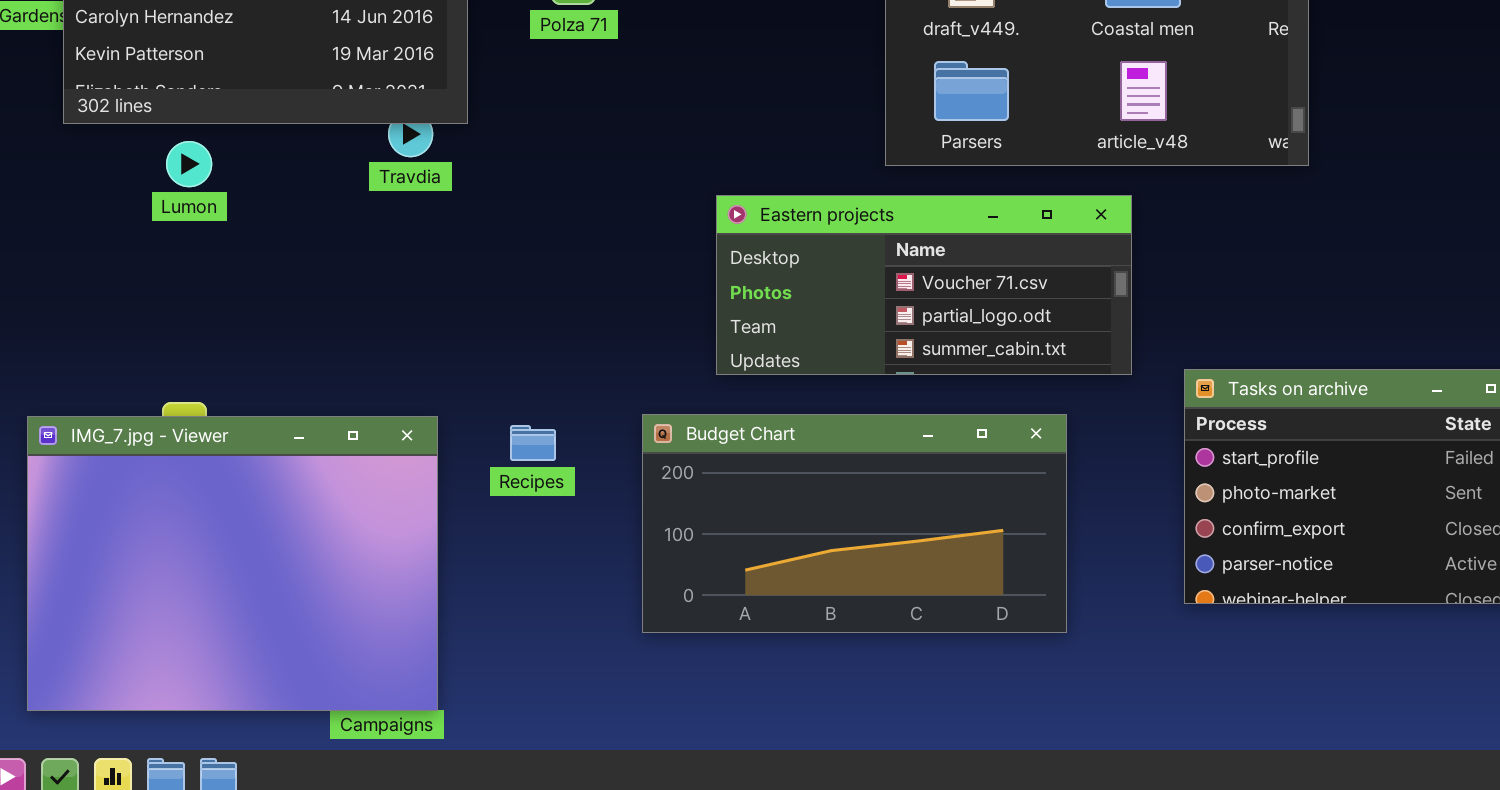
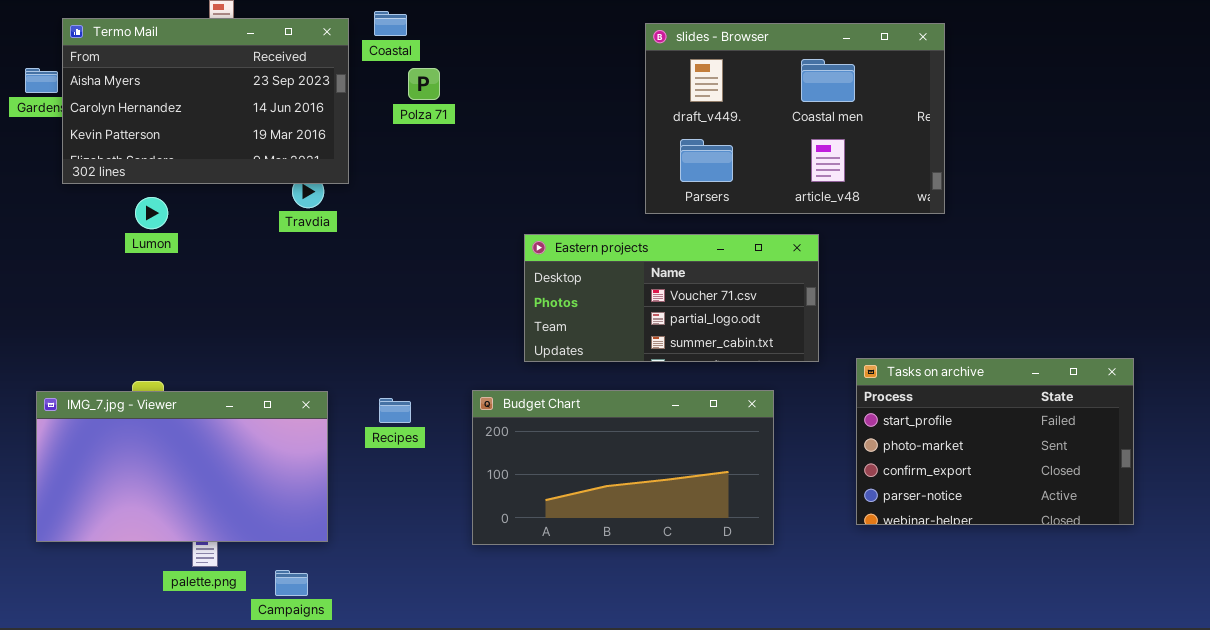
IMG_7.jpg - Viewer: [27,416,438,711] -> [36,391,328,542], resized

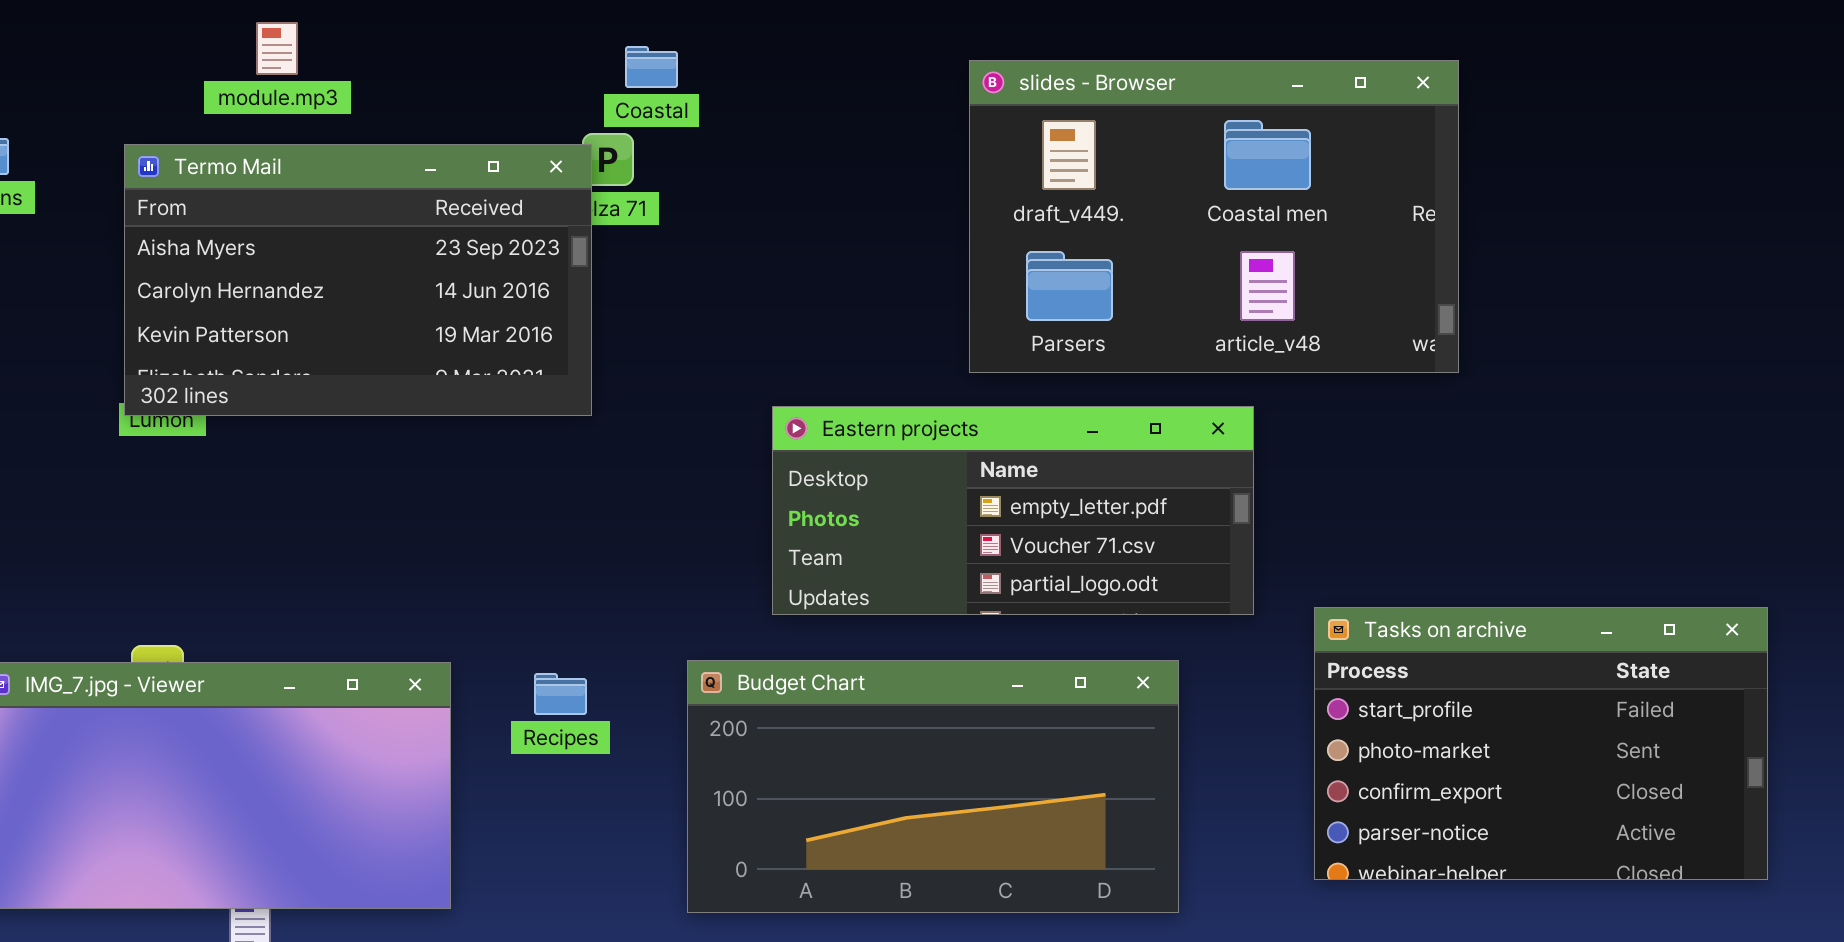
Coastal: [374,11,407,36] -> [625,46,678,88], moved
Termo Mail: [62,18,349,184] -> [124,144,592,416], moved
Eastern projects: [524,234,819,362] -> [772,406,1254,615], scrolled up 1 row

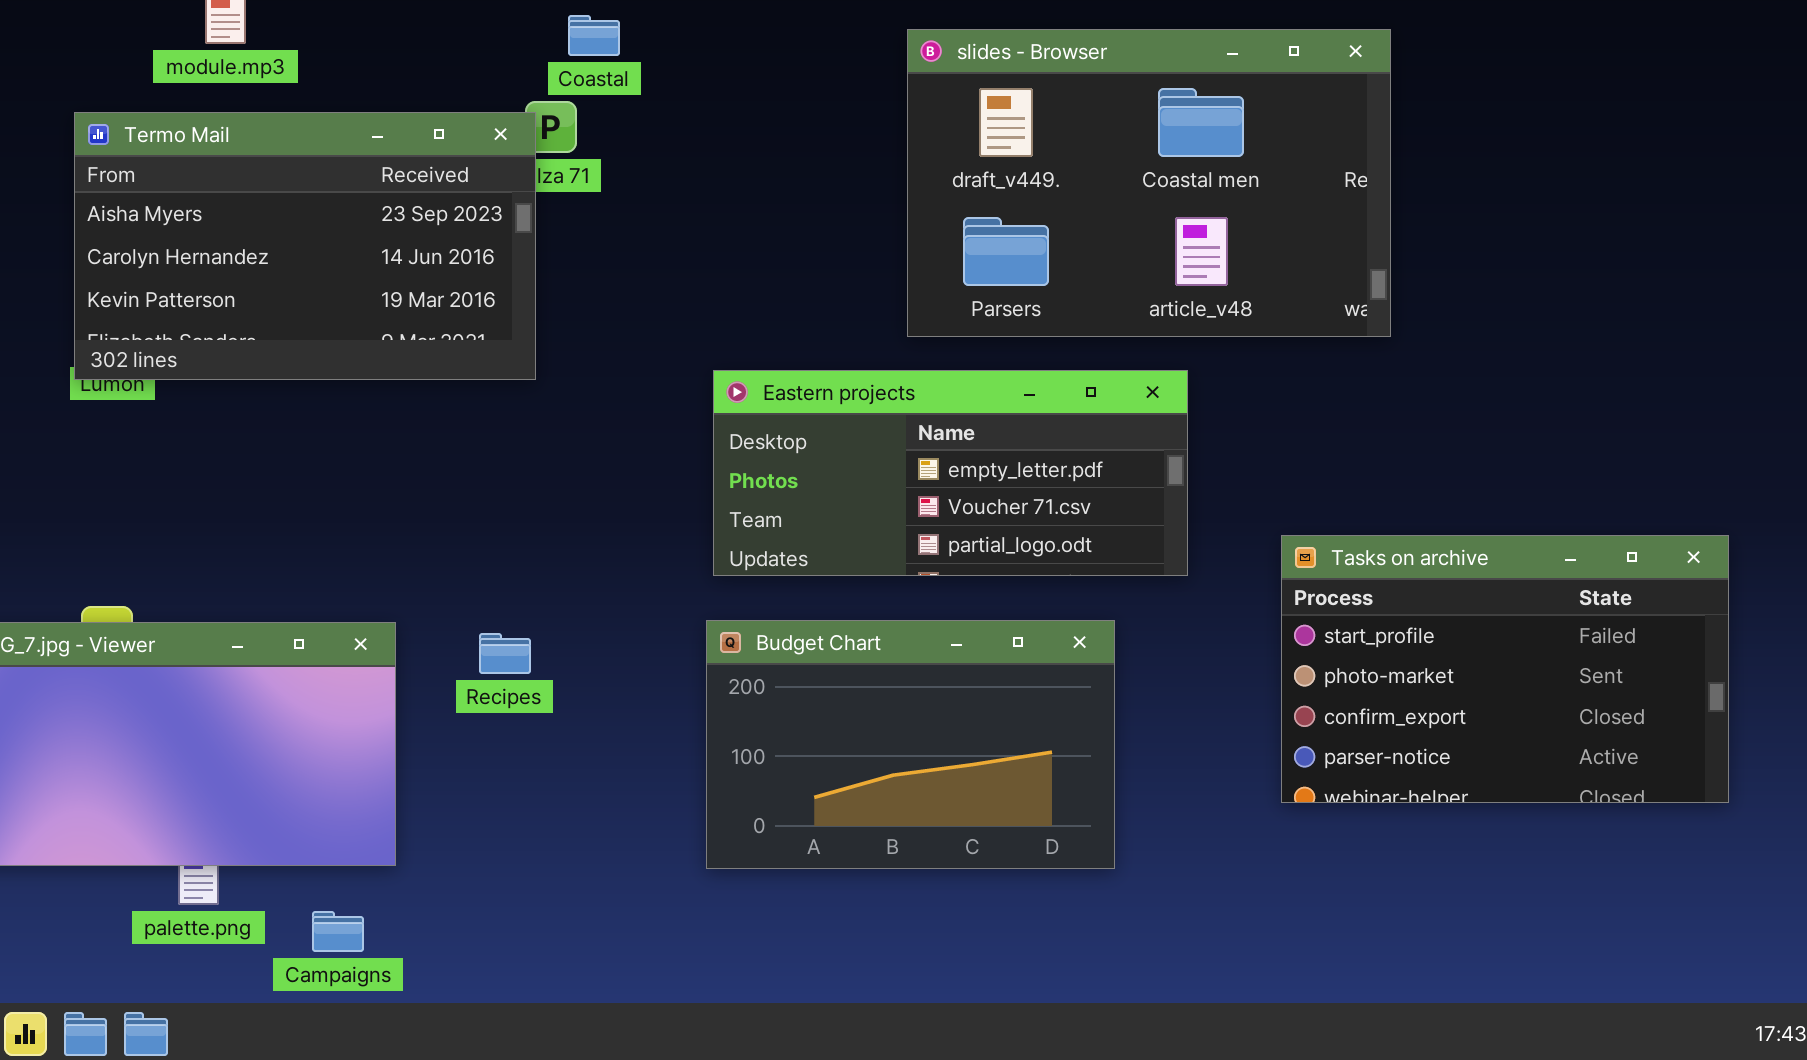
Tasks on archive: [1314,607,1768,880] -> [1281,535,1729,803], moved
Budget Chart: [687,660,1179,913] -> [706,620,1115,869], resized

